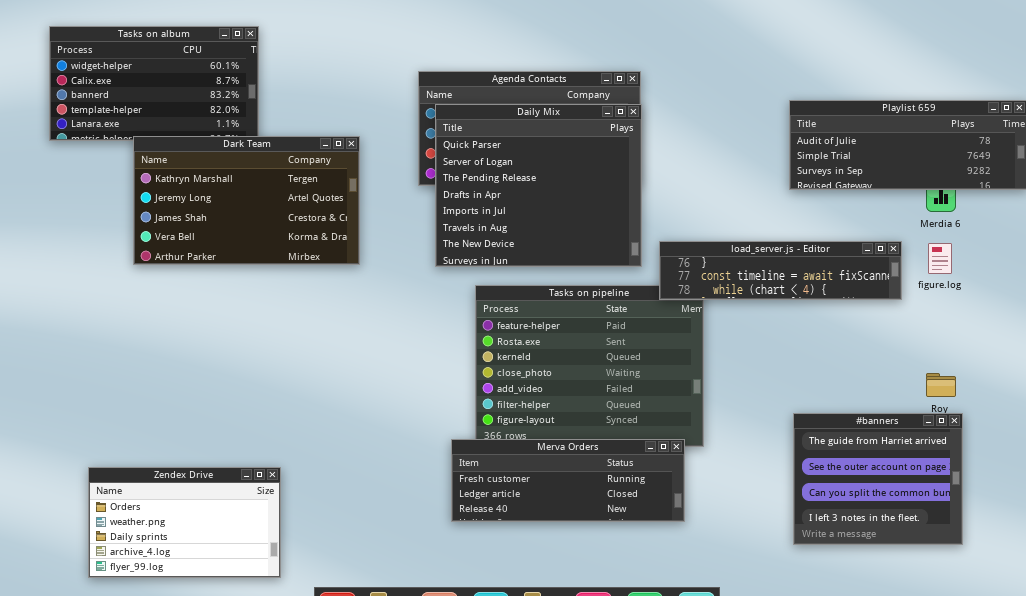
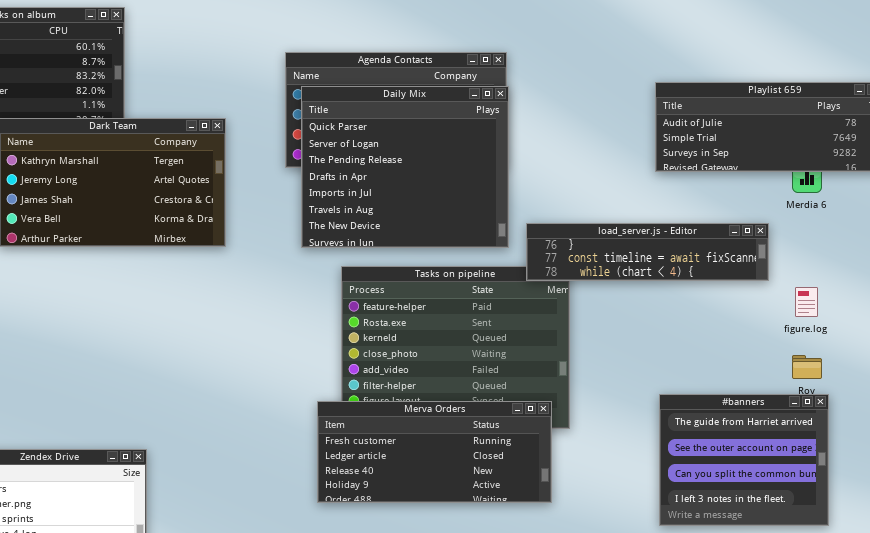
figure.log: [928,243,952,274] -> [795,287,818,317], moved
Merva Orders: [451,439,685,522] -> [317,401,552,503], resized

